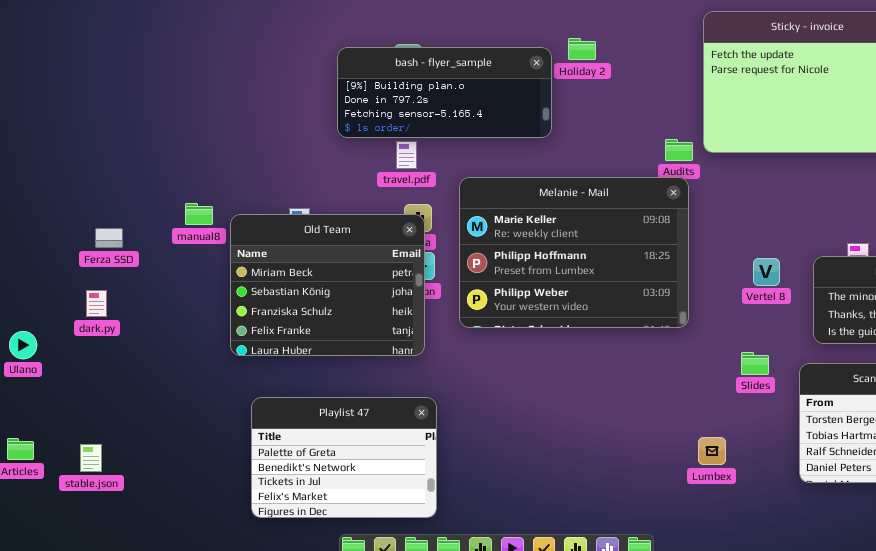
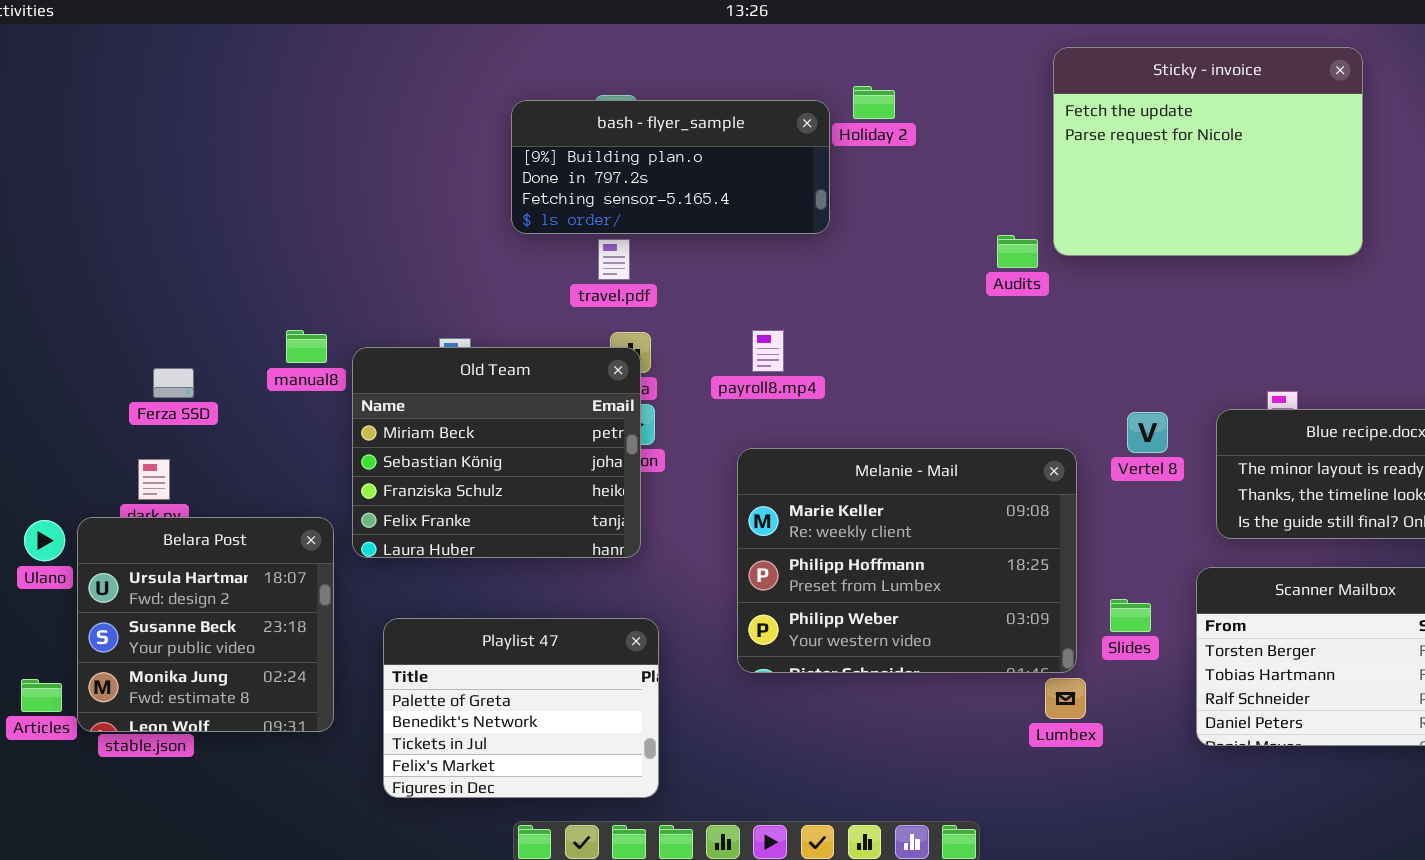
Melanie - Mail: [459,177,689,328] -> [737,448,1077,673], moved
Belara Post: none -> [77,517,334,732], opened
Slides: [741,352,769,375] -> [1110,599,1151,632], moved

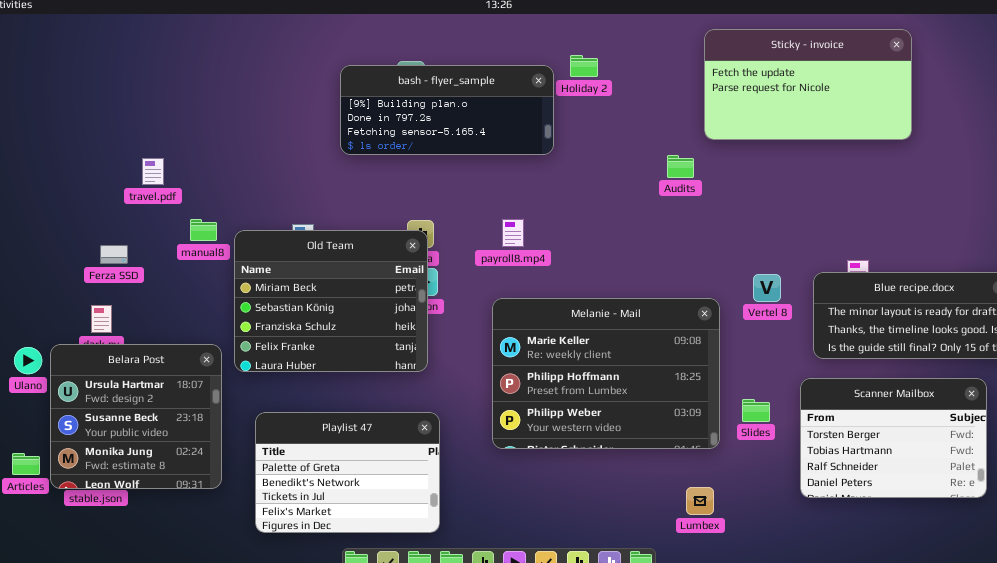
Sticky - invoice: [1053,47,1363,256] -> [704,29,912,140], resized
travel.pdf: [598,239,630,280] -> [142,158,164,185], moved
Lumbex: [1045,678,1086,719] -> [686,487,714,515], moved

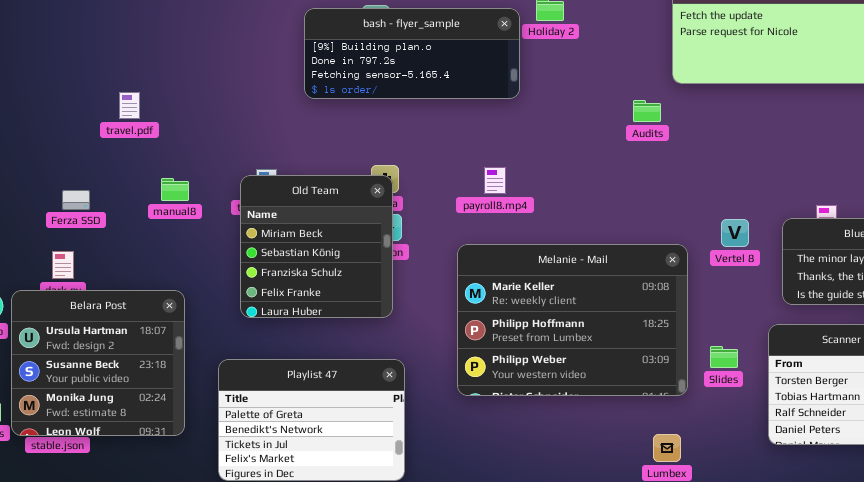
travel.pdf: [142,158,164,185] -> [119,92,140,119], moved
manual8: [190,219,217,241] -> [161,178,189,201], moved
payroll8.mp4: [502,219,524,247] -> [484,167,506,194], moved
Old Team: [234,230,428,372] -> [240,175,393,318], resized

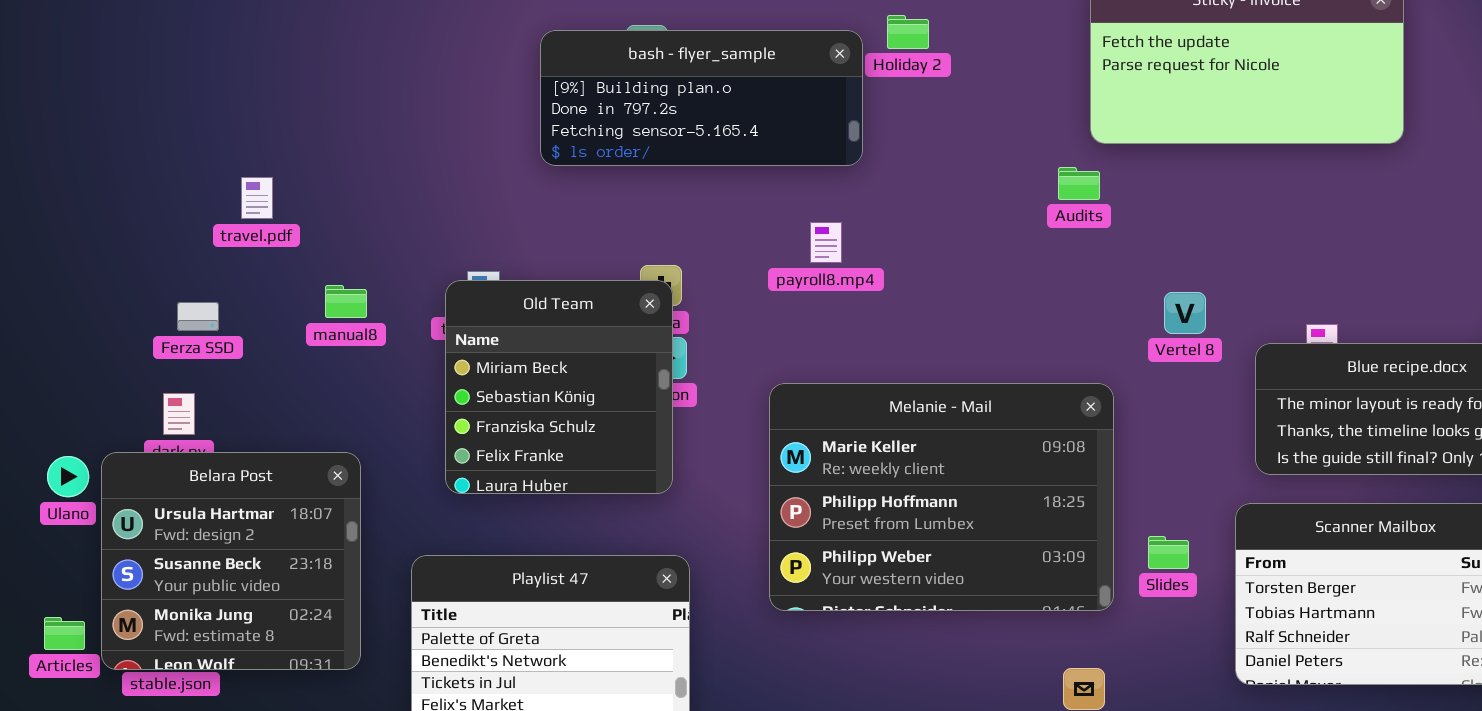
travel.pdf: [119,92,140,119] -> [241,177,273,219], moved
Audits: [633,100,661,122] -> [1058,167,1100,200], moved
payroll8.mp4: [484,167,506,194] -> [810,222,842,263], moved
Vertel 8: [721,219,749,247] -> [1164,292,1206,334], moved

